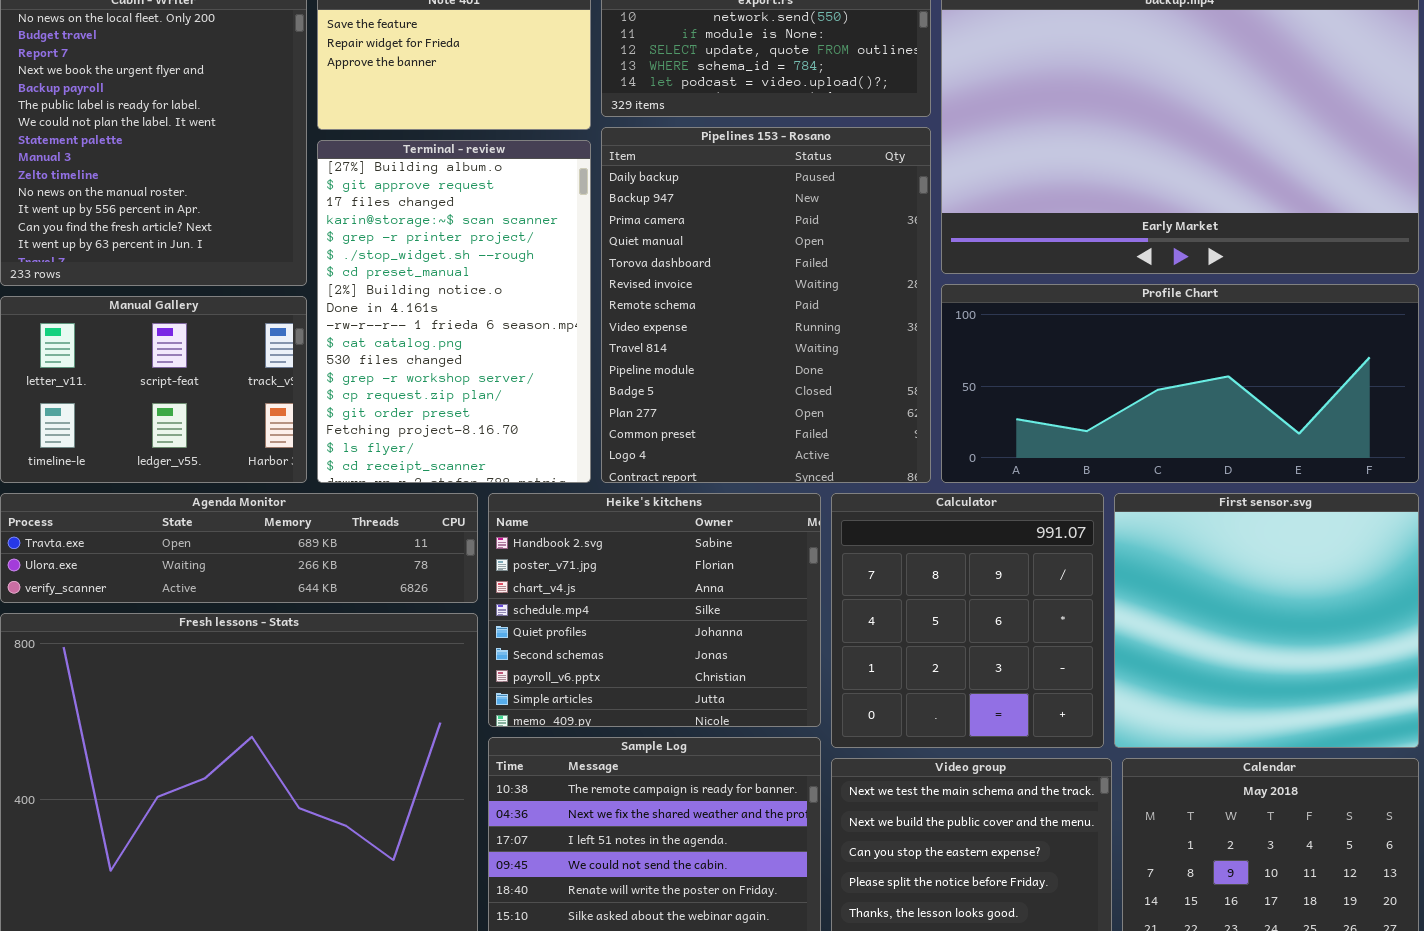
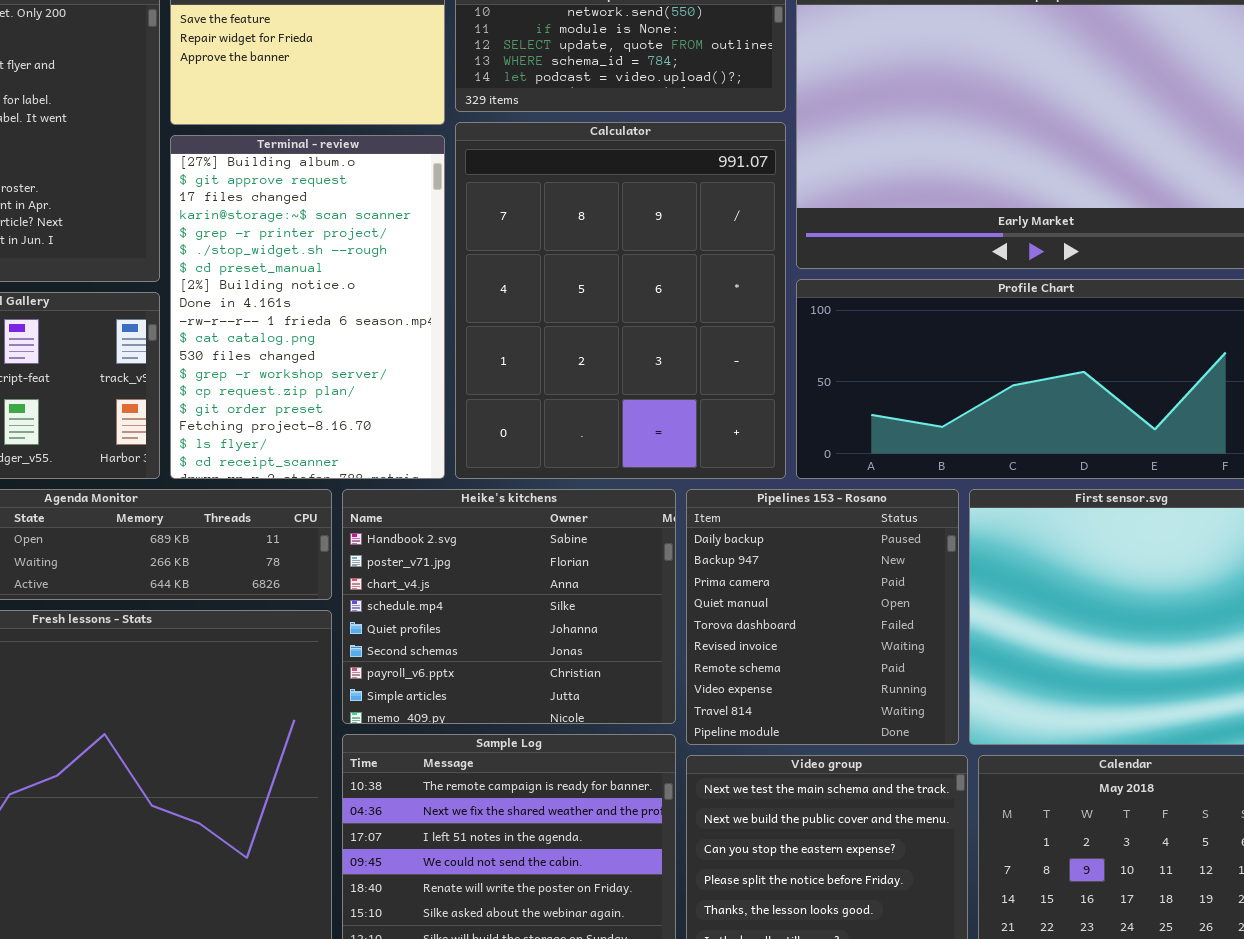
Pipelines 153 - Rosano: [601,127,931,483] -> [686,489,959,745], moved, resized
Calculator: [831,493,1104,748] -> [455,122,786,479], moved, resized

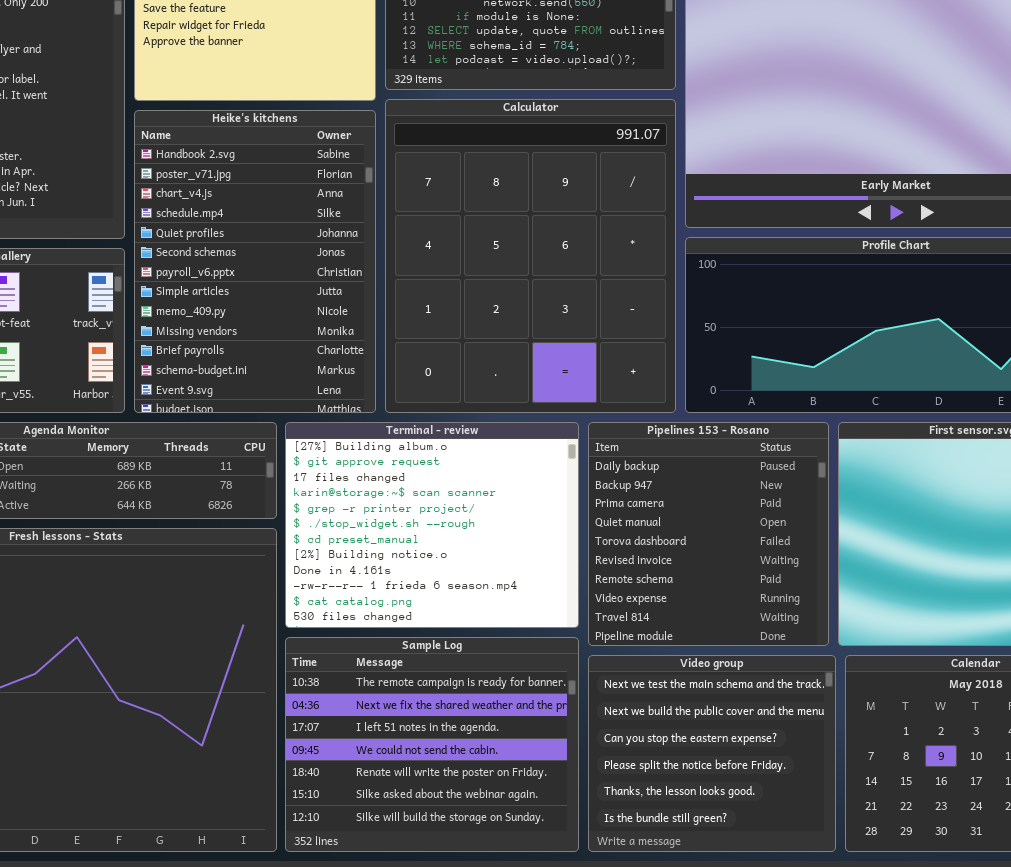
Terminal - review: [170,135,445,479] -> [285,422,579,628], moved, resized
Heike's kitchens: [342,489,676,724] -> [134,110,376,413], moved, resized

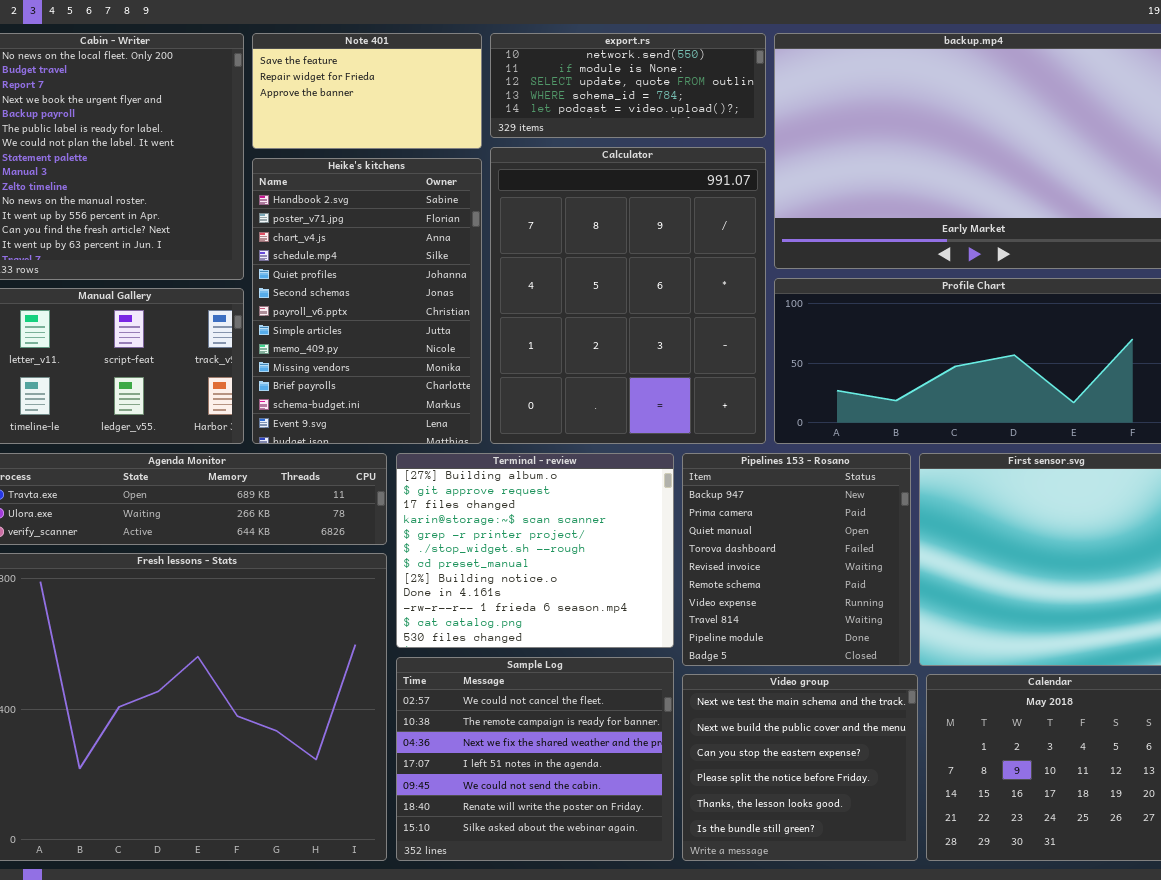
Pipelines 153 - Rosano: [588,422,829,646] -> [682,453,911,666], scrolled down 1 row
Sample Log: [285,637,579,852] -> [396,657,674,861], scrolled up 1 row

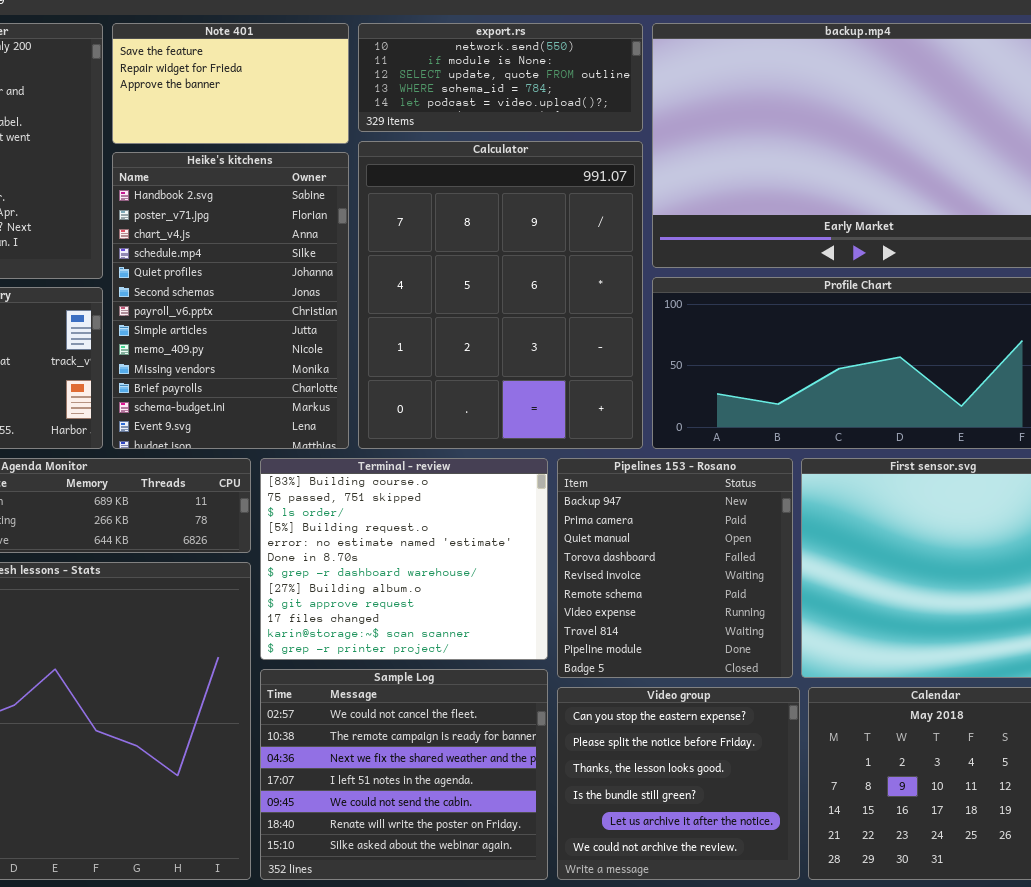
Terminal - review: [396,453,674,648] -> [260,458,548,660], scrolled up 7 rows
Video group: [682,674,918,861] -> [557,687,800,880], scrolled down 2 rows

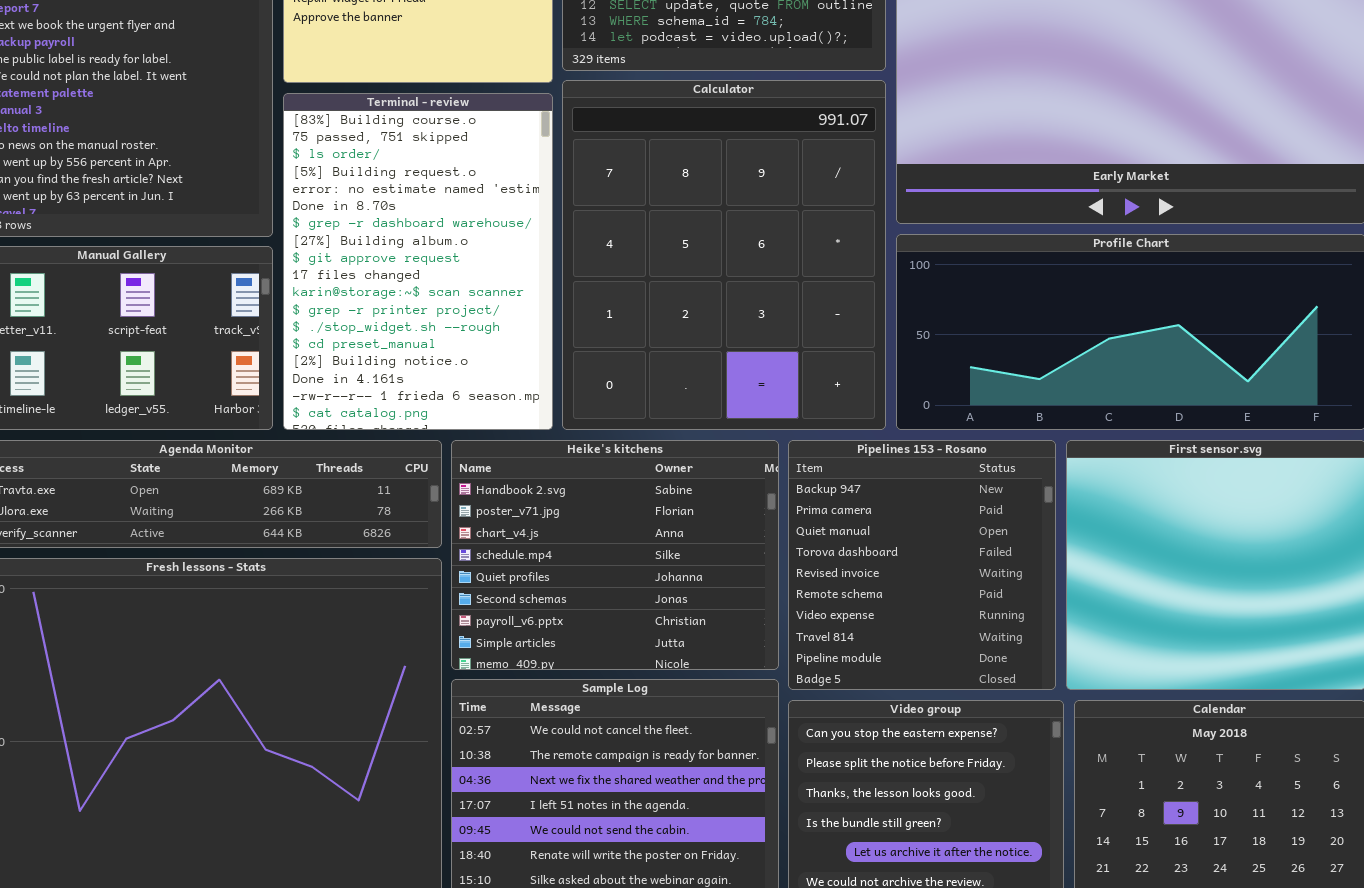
Heike's kitchens: [112,152,349,449] -> [451,440,779,670], moved, resized
Terminal - review: [260,458,548,660] -> [283,93,553,430], moved, resized

